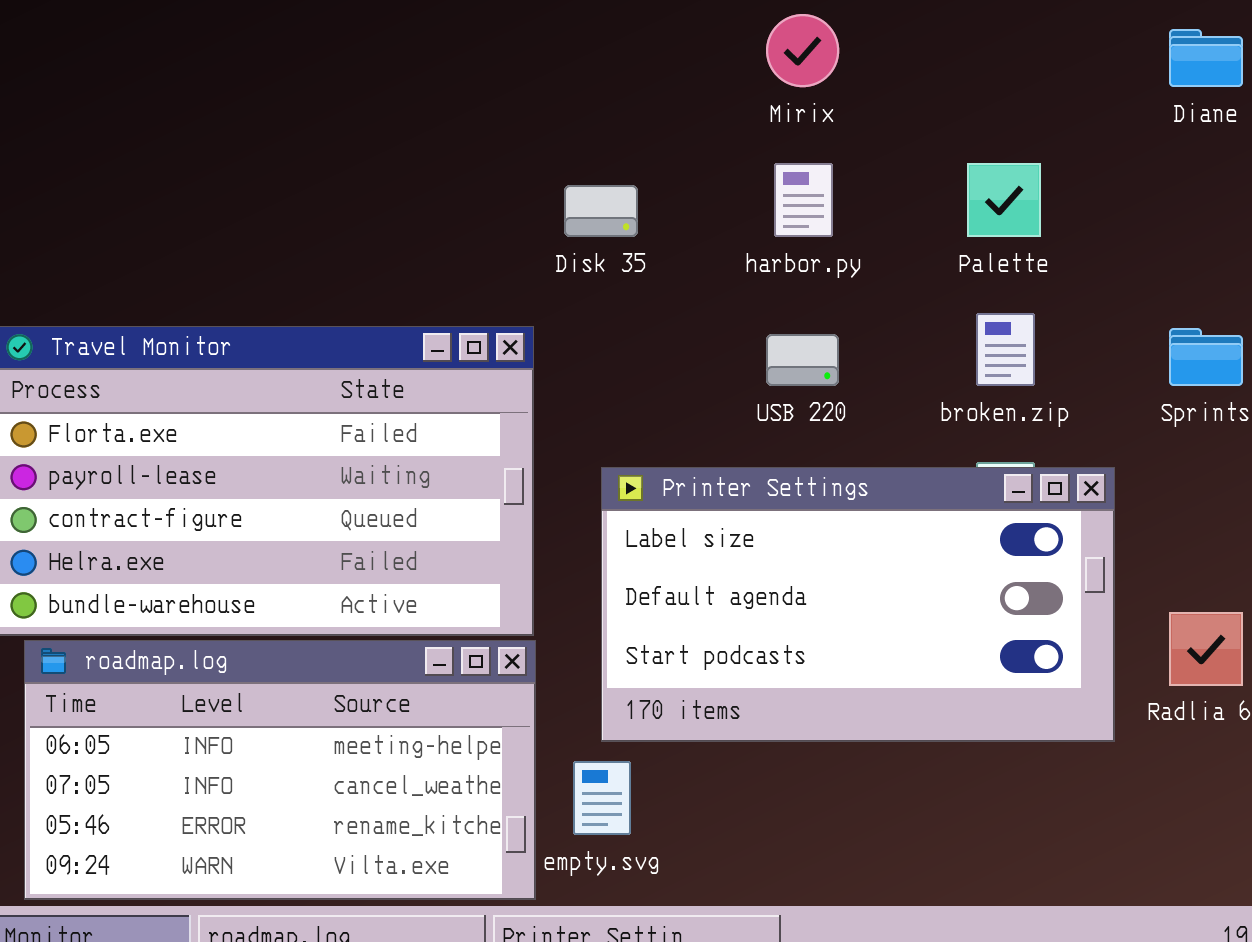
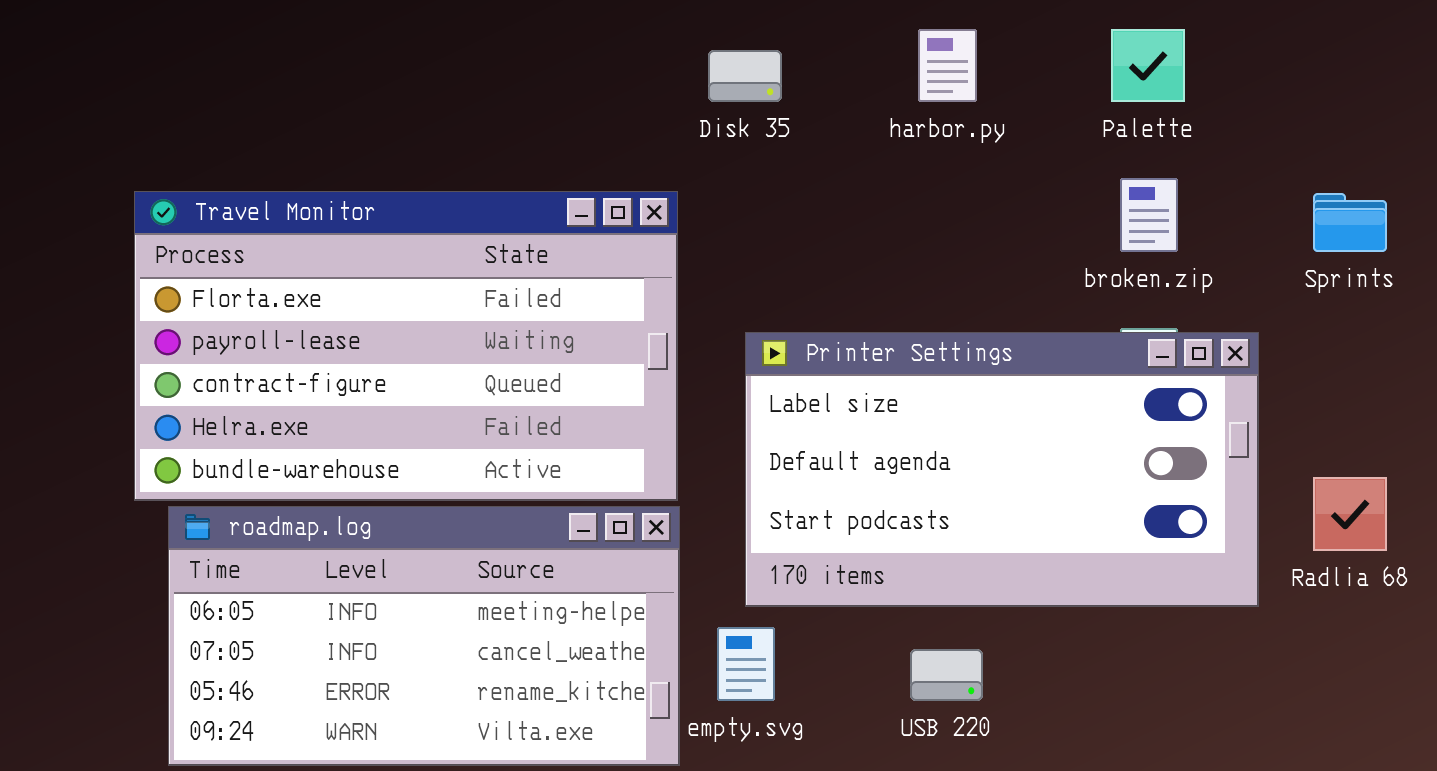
USB 220: [766,334,839,386] -> [910,649,983,701], moved

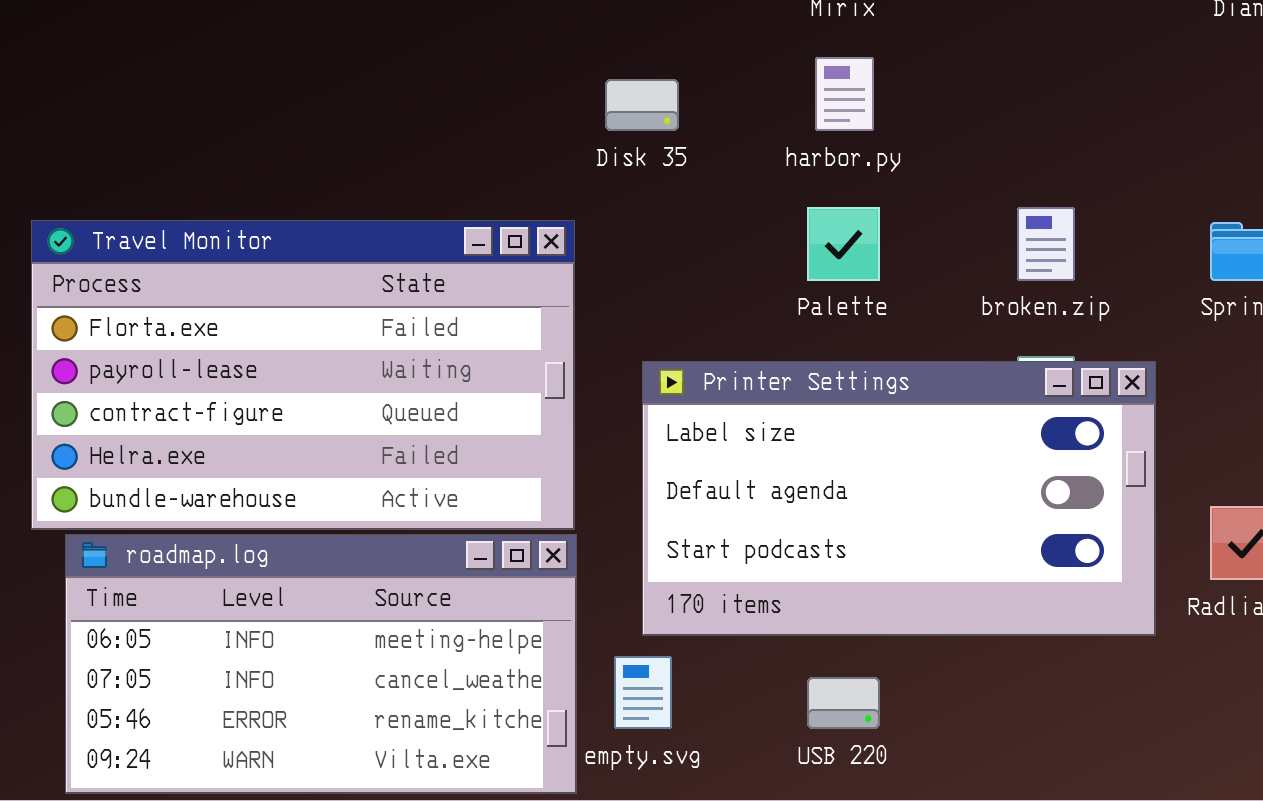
Palette: [1111,29,1185,102] -> [807,207,880,281], moved

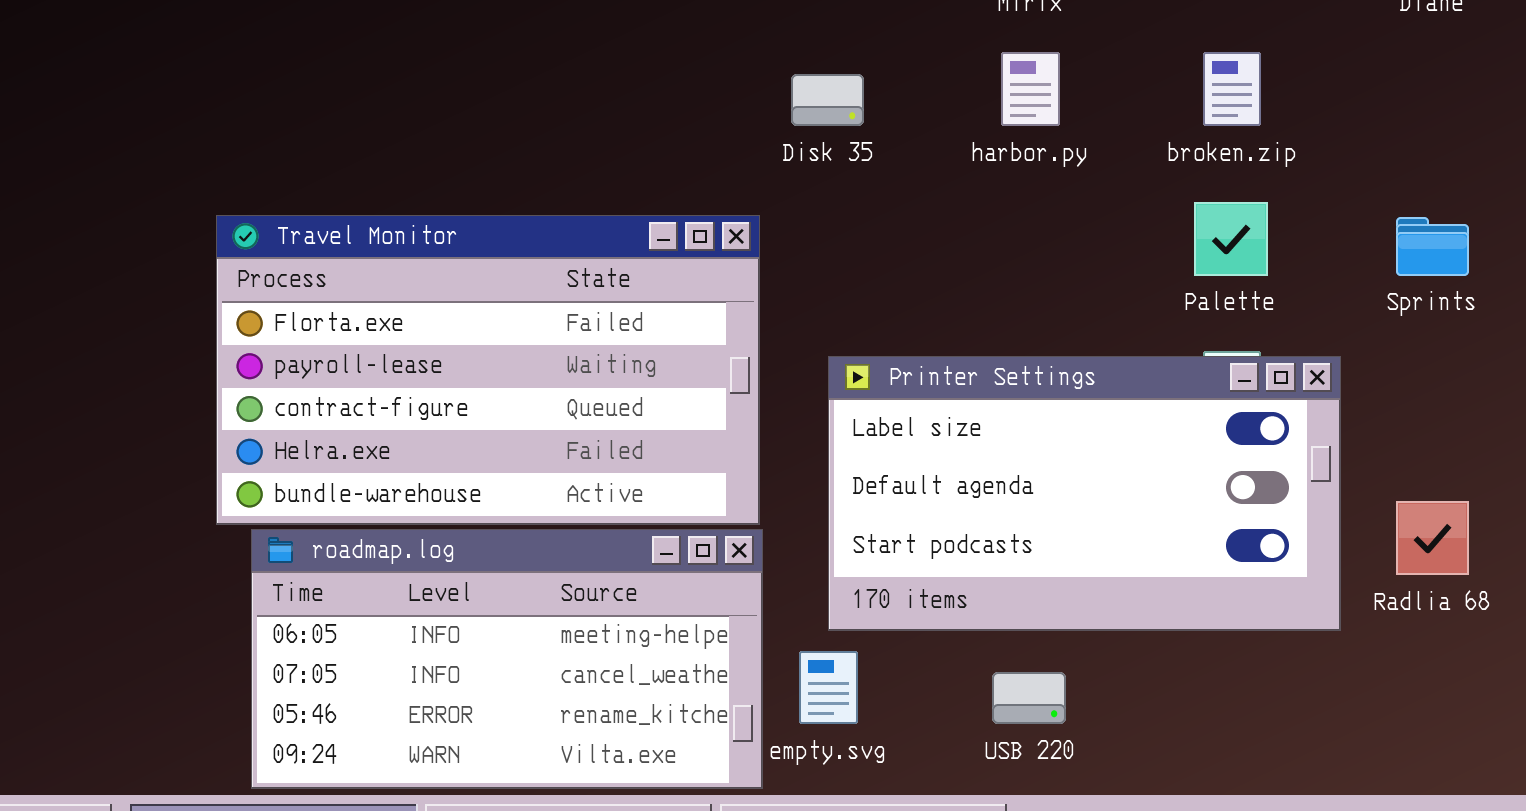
Palette: [807,207,880,281] -> [1194,202,1268,276], moved
broken.zip: [1017,207,1075,281] -> [1203,52,1261,126], moved

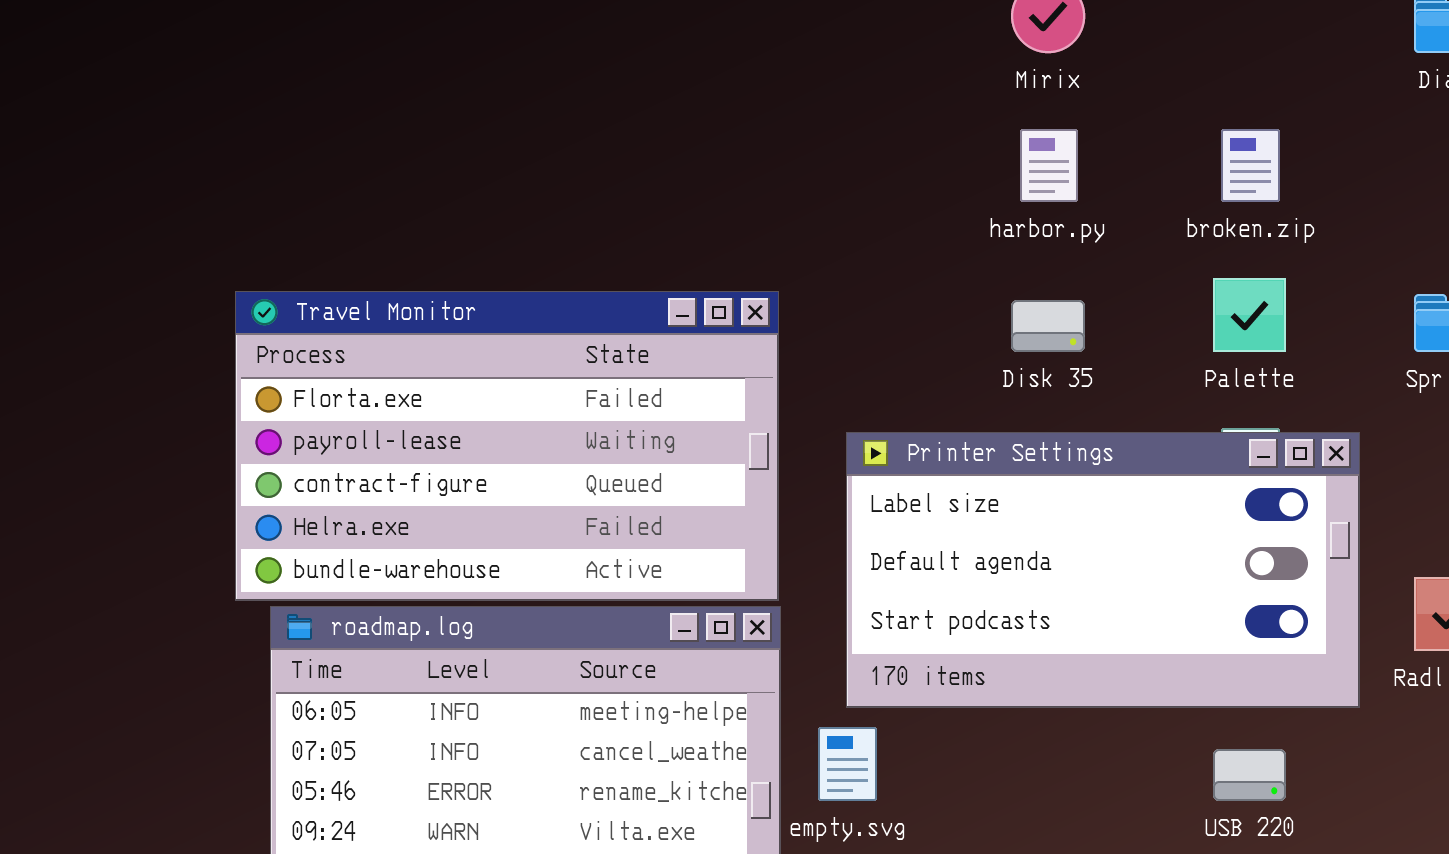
Disk 35: [791,74,864,126] -> [1011,300,1085,352], moved
USB 220: [992,672,1066,724] -> [1213,749,1286,801], moved

